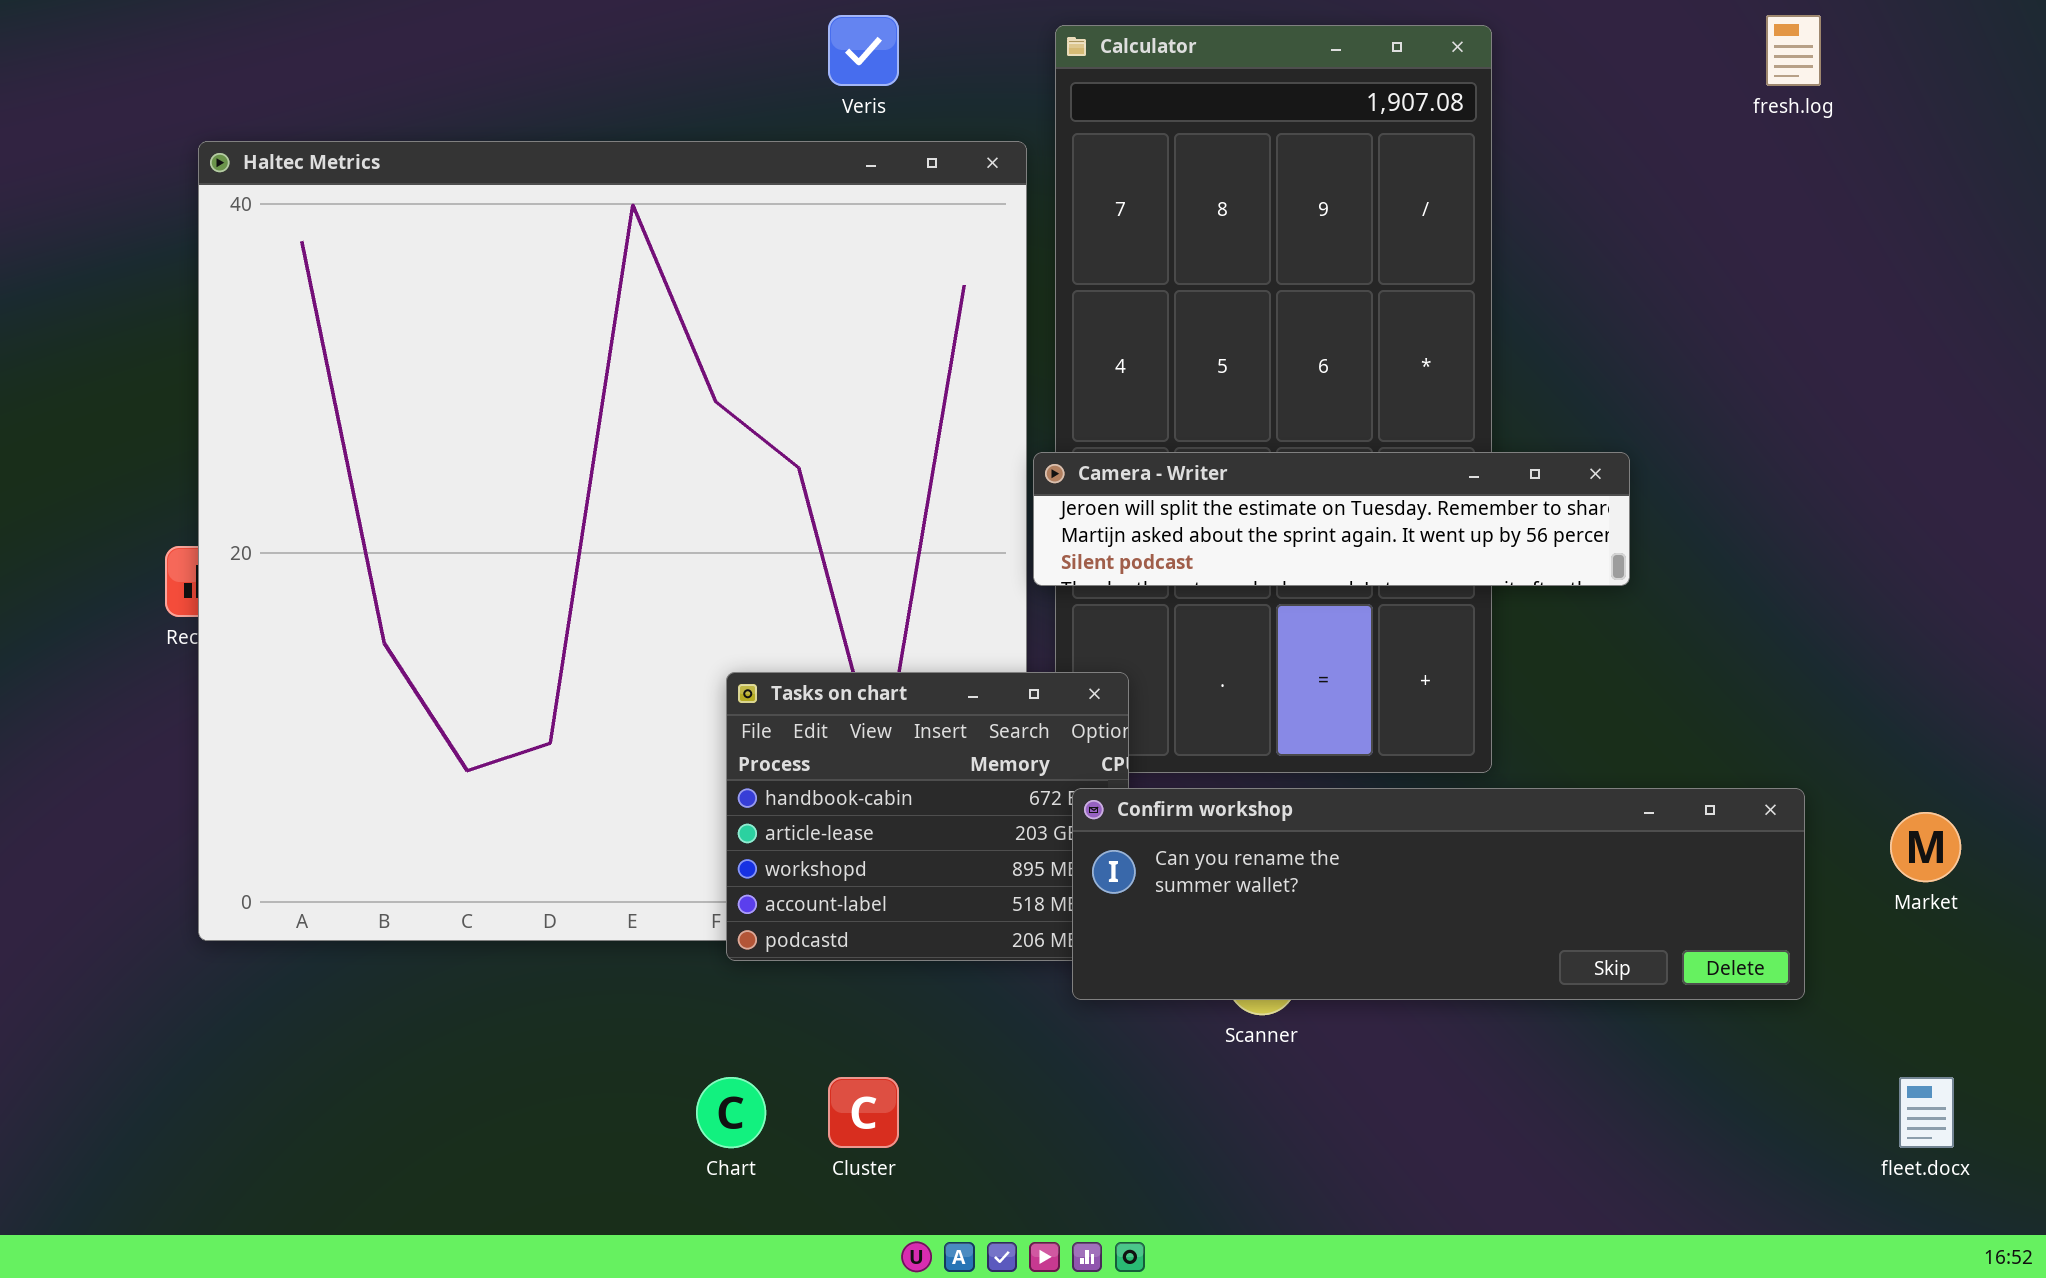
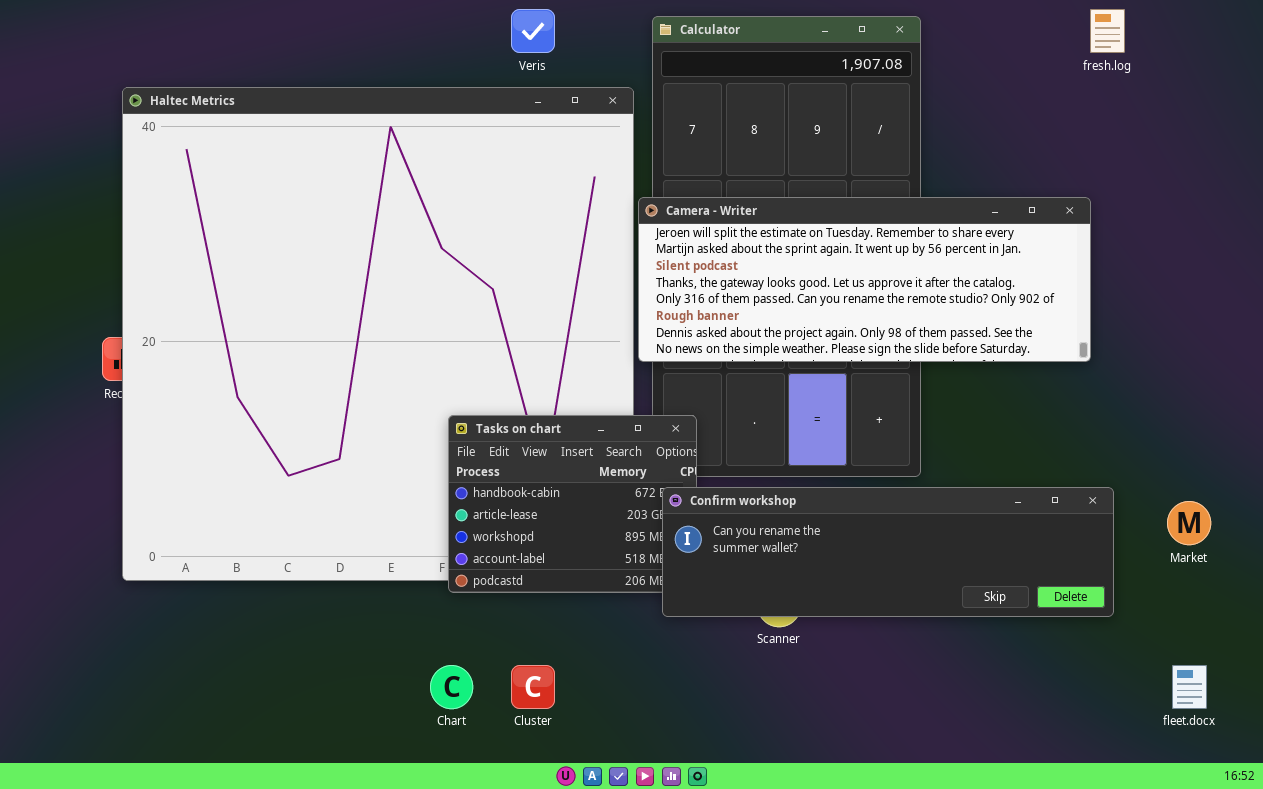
Camera - Writer: [1033,452,1630,586] -> [638,197,1091,362], resized

